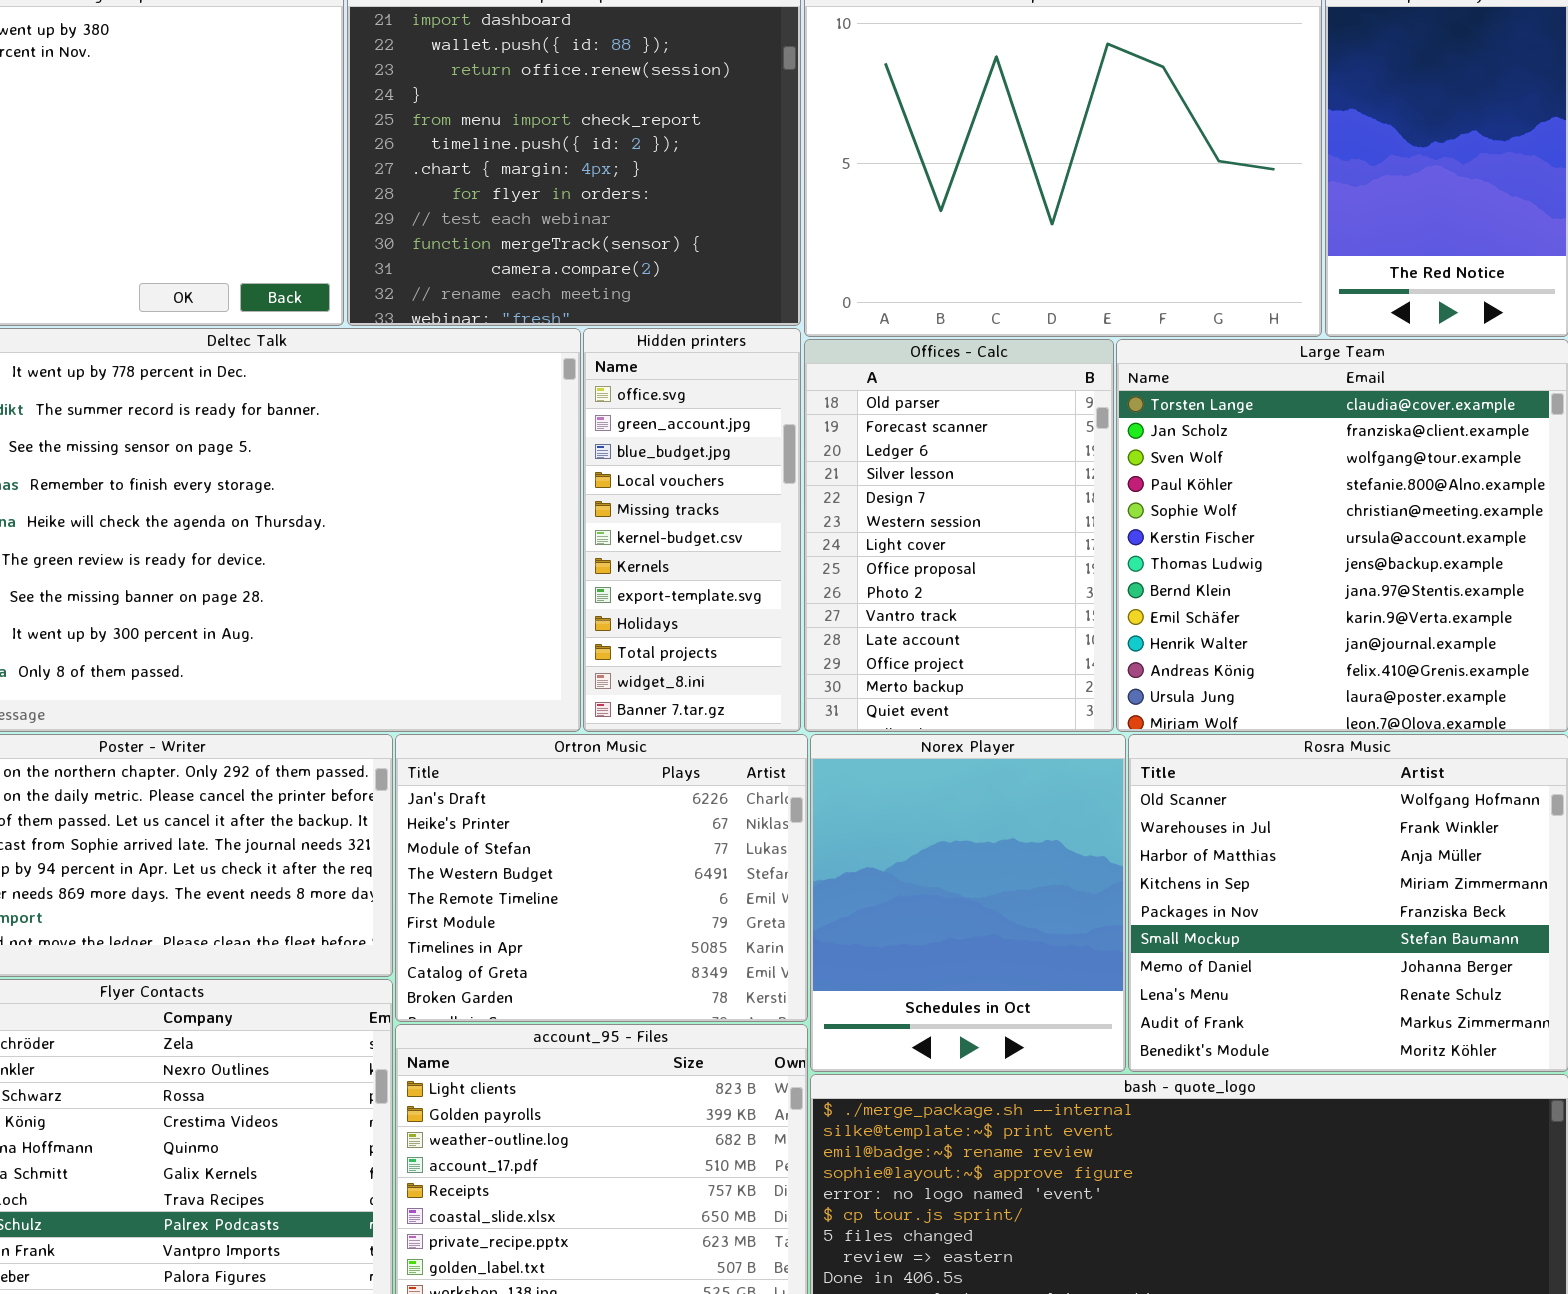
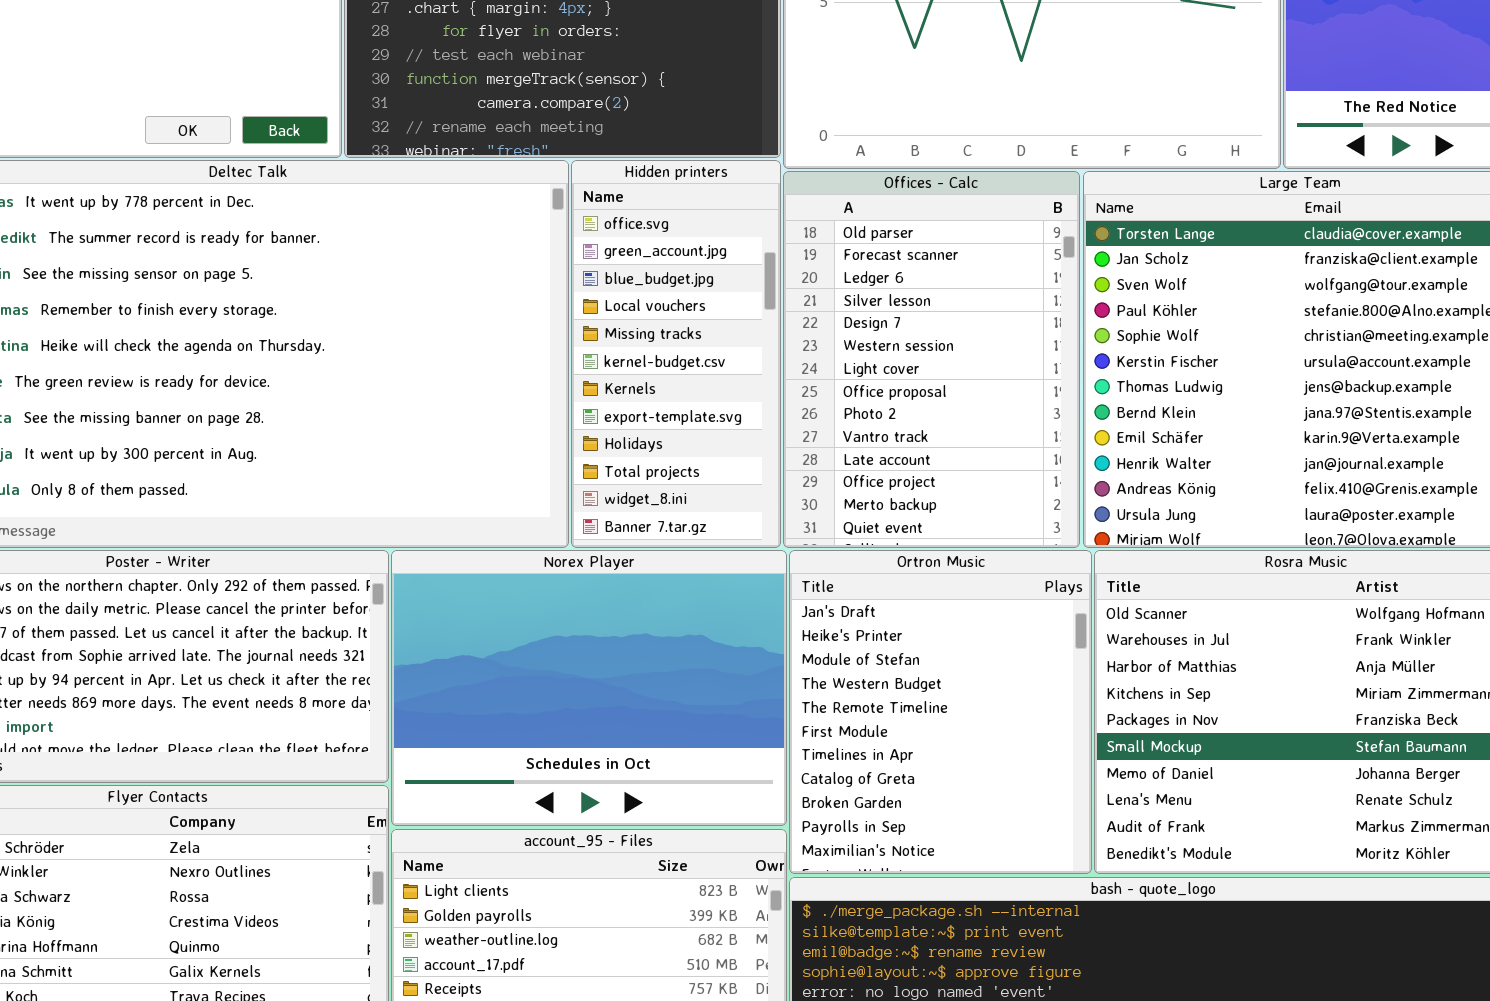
Ortron Music: [395,734,808,1022] -> [789,550,1092,874], moved, resized
Norex Player: [810,734,1126,1072] -> [391,550,787,826], moved, resized

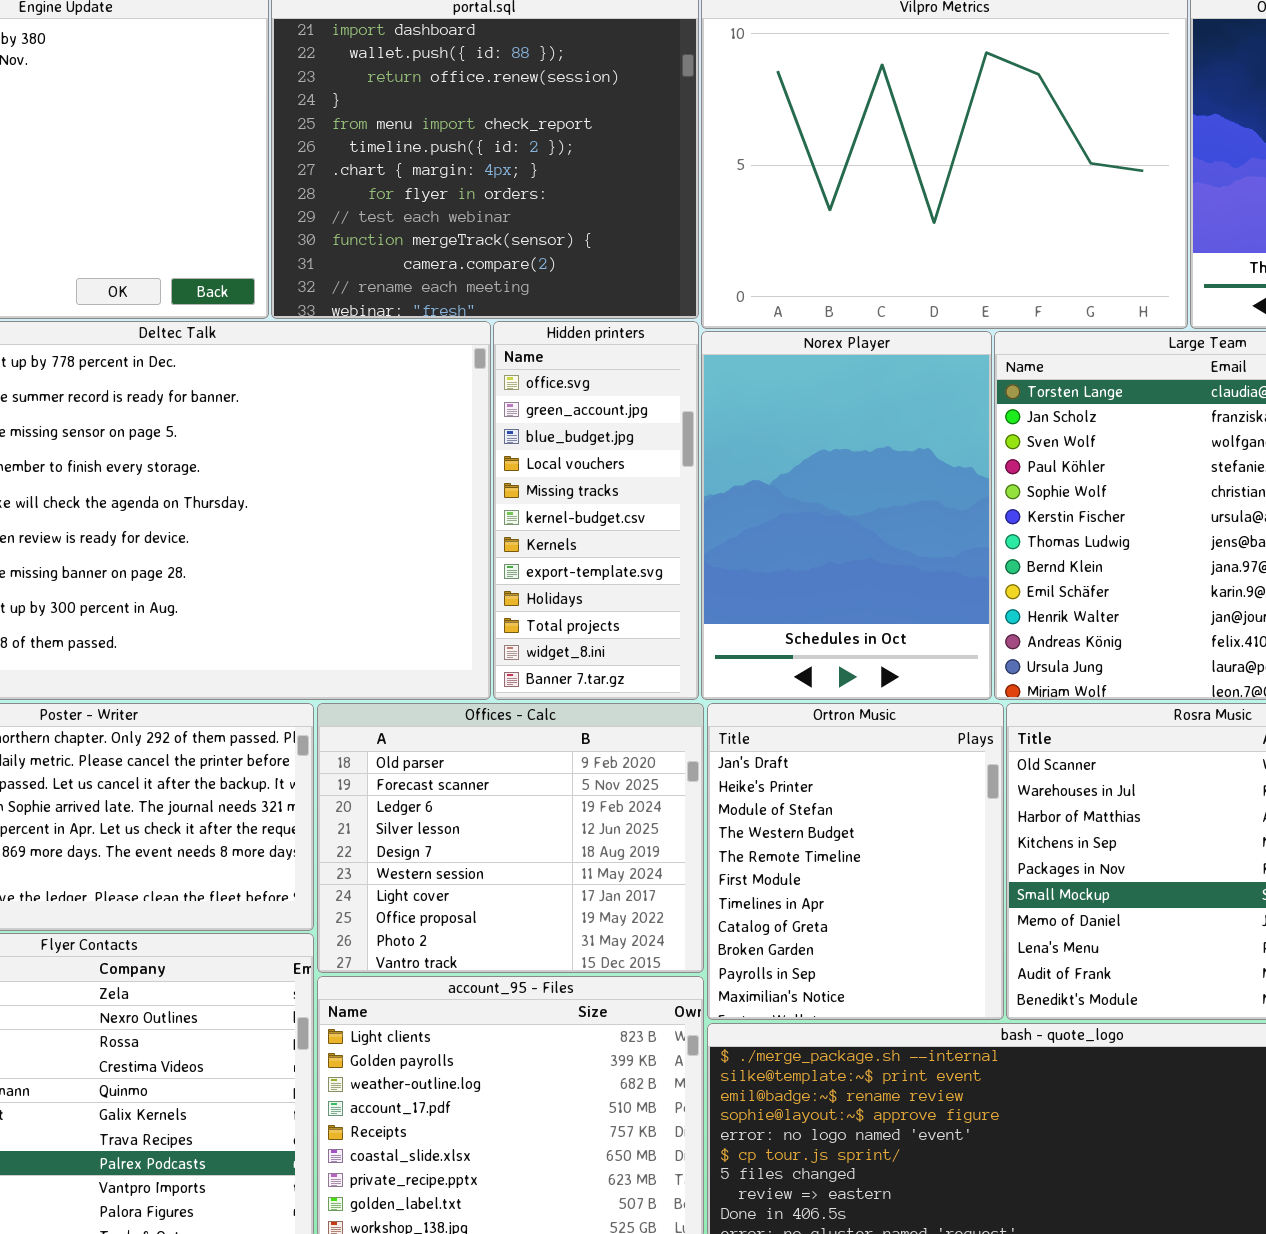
Offices - Calc: [783,171,1080,548] -> [317,703,704,973], moved, resized
Norex Player: [391,550,787,826] -> [701,331,992,700], moved, resized

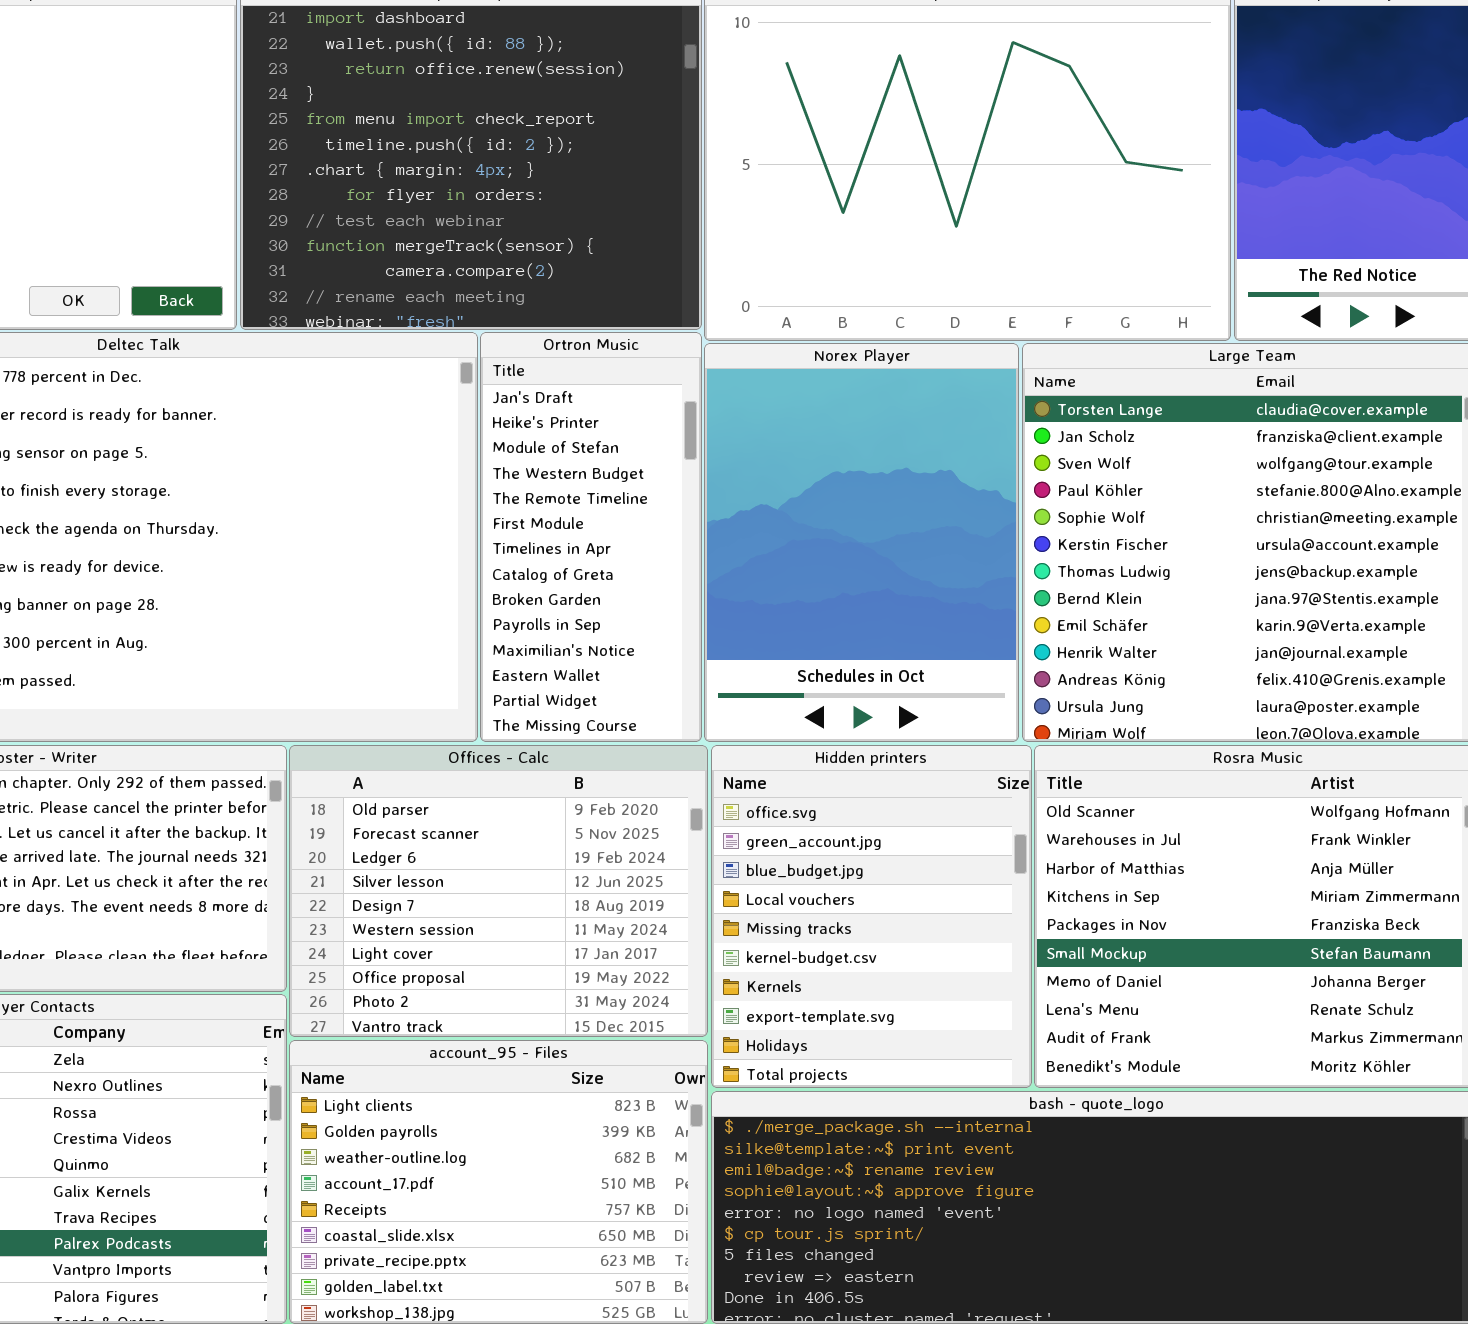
Hidden printers: [493,321,699,700] -> [711,745,1032,1088], moved, resized
Ortron Music: [707,703,1004,1020] -> [480,332,702,742], moved, resized

